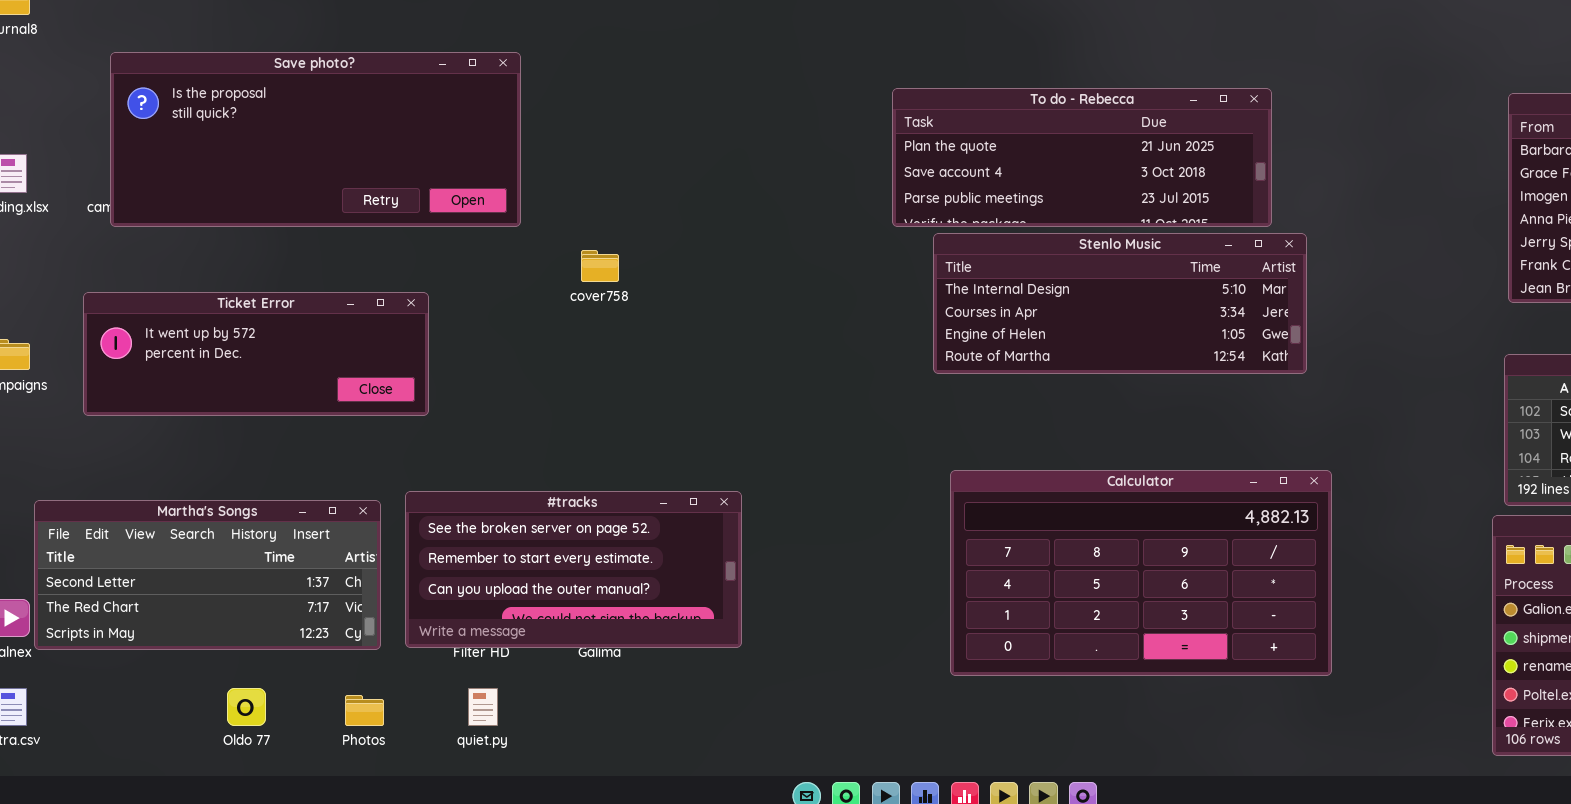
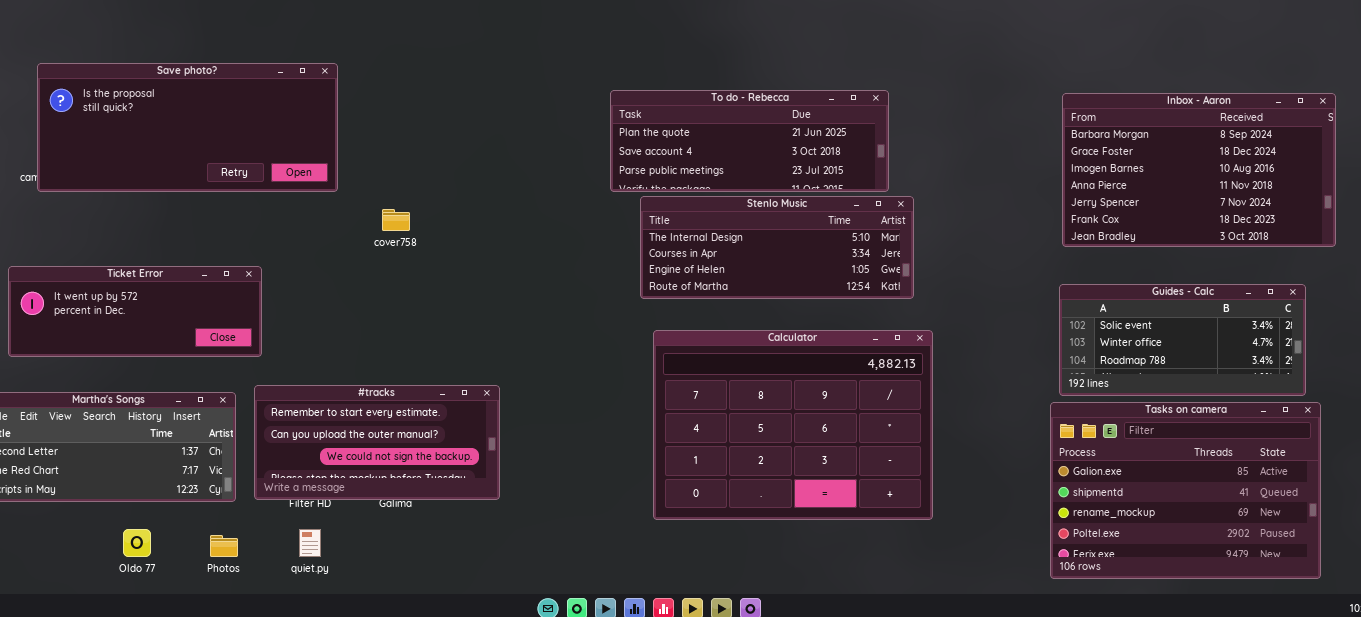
Ticket Error: [83,292,429,416] -> [8,266,262,357], moved
Calculator: [950,470,1332,676] -> [653,330,933,520], resized
#tracks: [405,491,742,648] -> [254,385,500,500], scrolled down 1 row

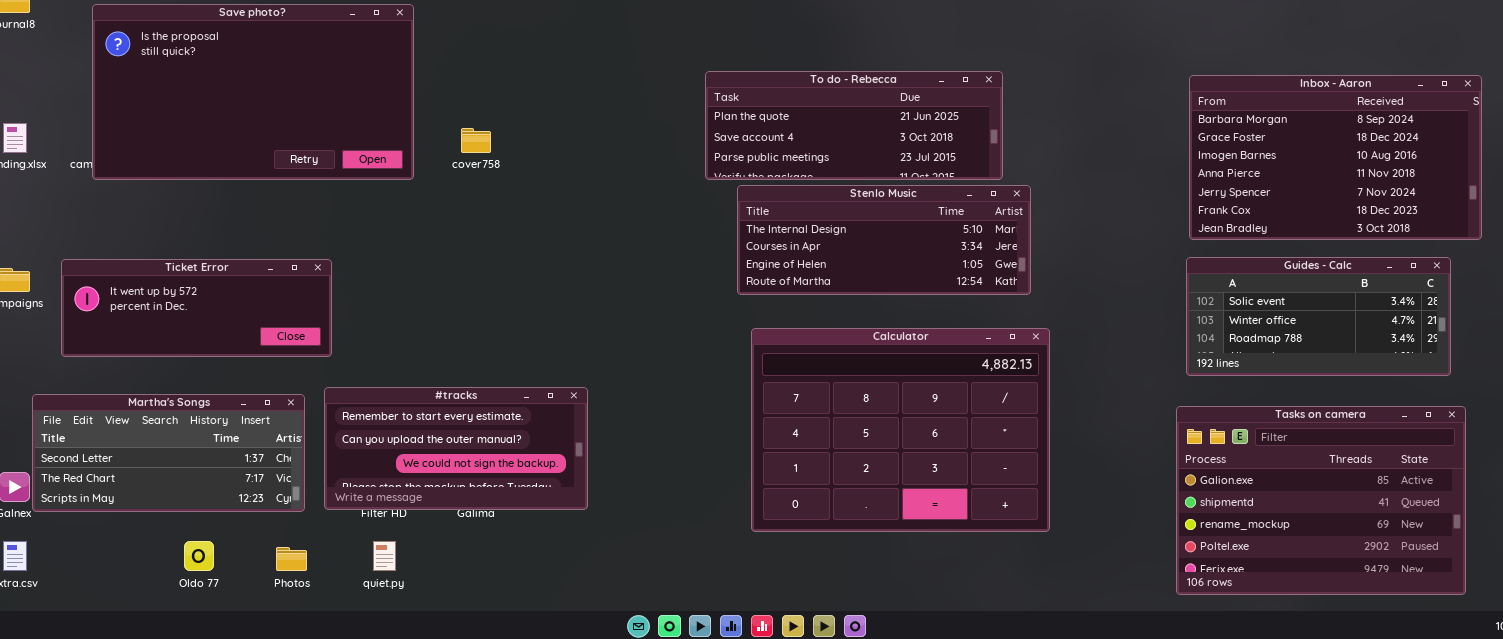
Save photo?: [37,63,338,192] -> [92,4,414,180], resized
cover758: [382,209,410,231] -> [461,128,491,153], moved
Guides - Calc: [1059,284,1306,396] -> [1186,257,1451,376], moved

